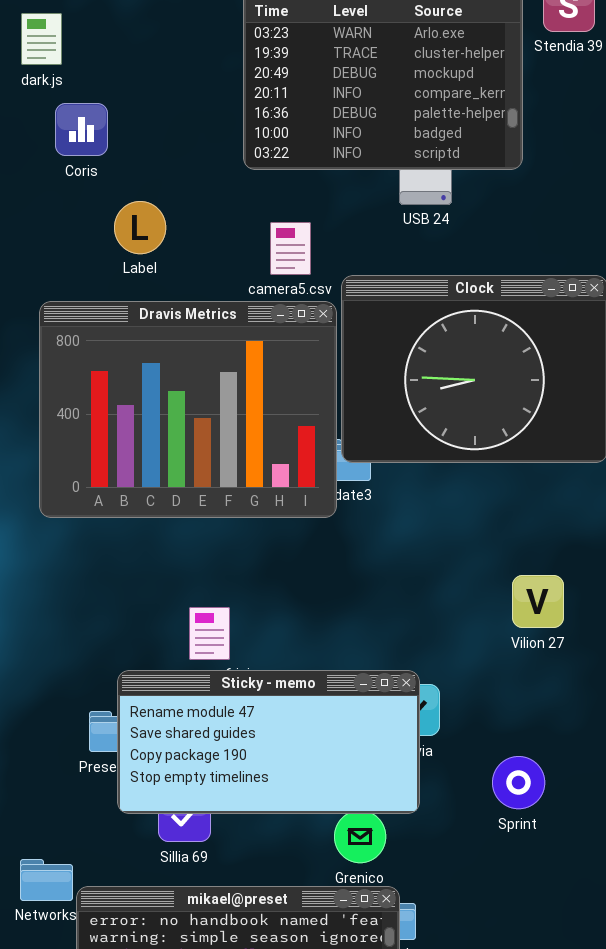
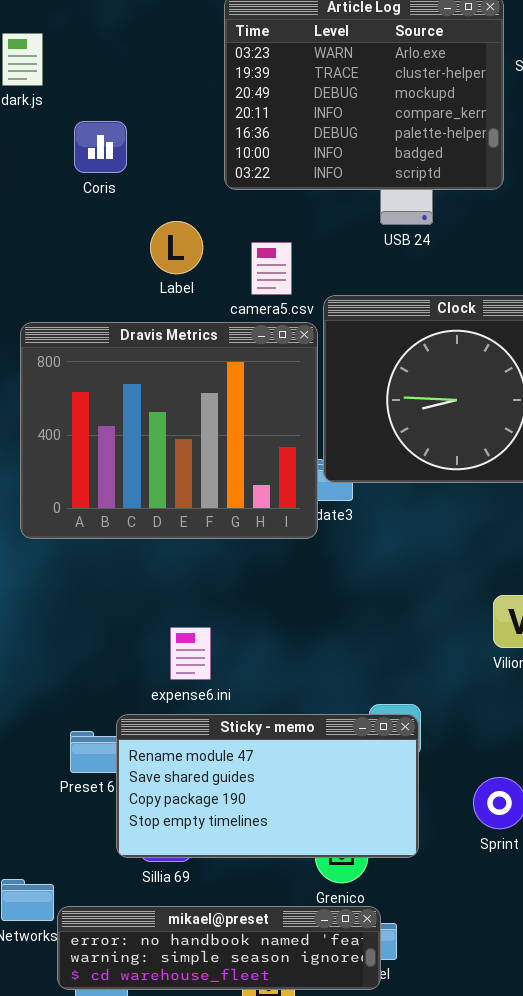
Coris: [55,103,108,156] -> [74,121,127,173], moved
Label: [114,201,166,254] -> [150,221,203,274], moved
Sticky - memo: [117,670,420,814] -> [116,714,419,858], moved

